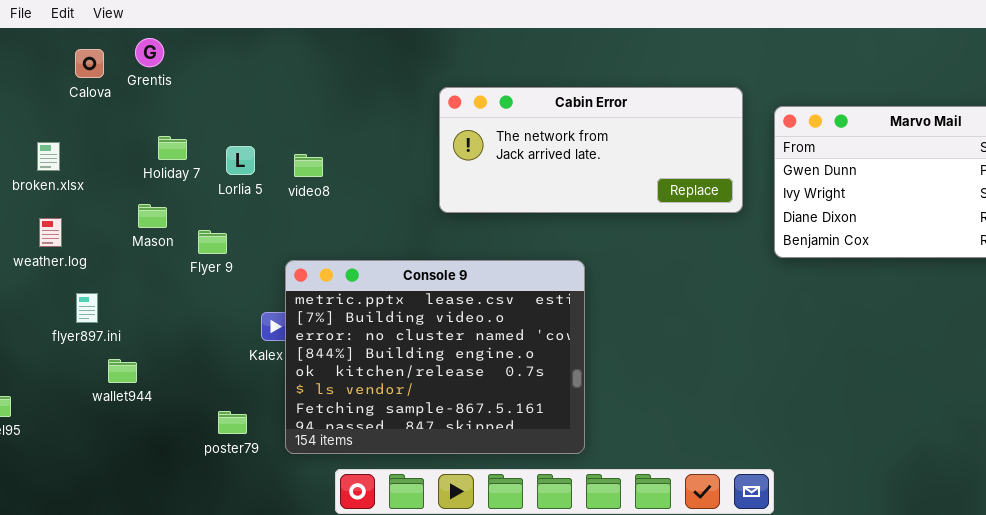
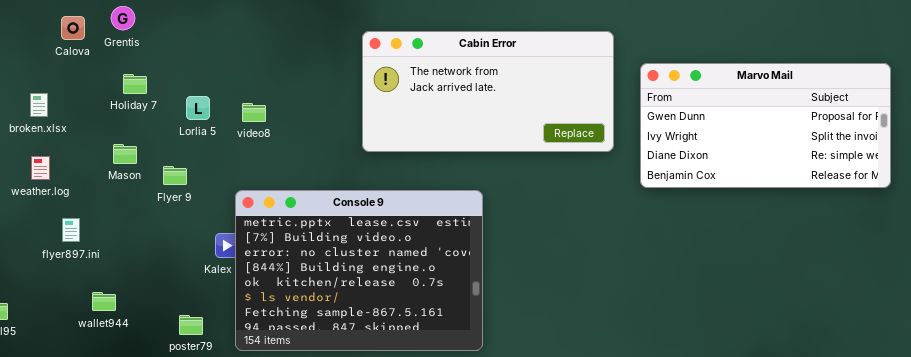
Cabin Error: [439,87,743,213] -> [362,31,614,152], resized
Holiday 7: [158,136,187,160] -> [123,74,147,94], moved
wallet944: [108,359,137,383] -> [92,292,116,311], moved

